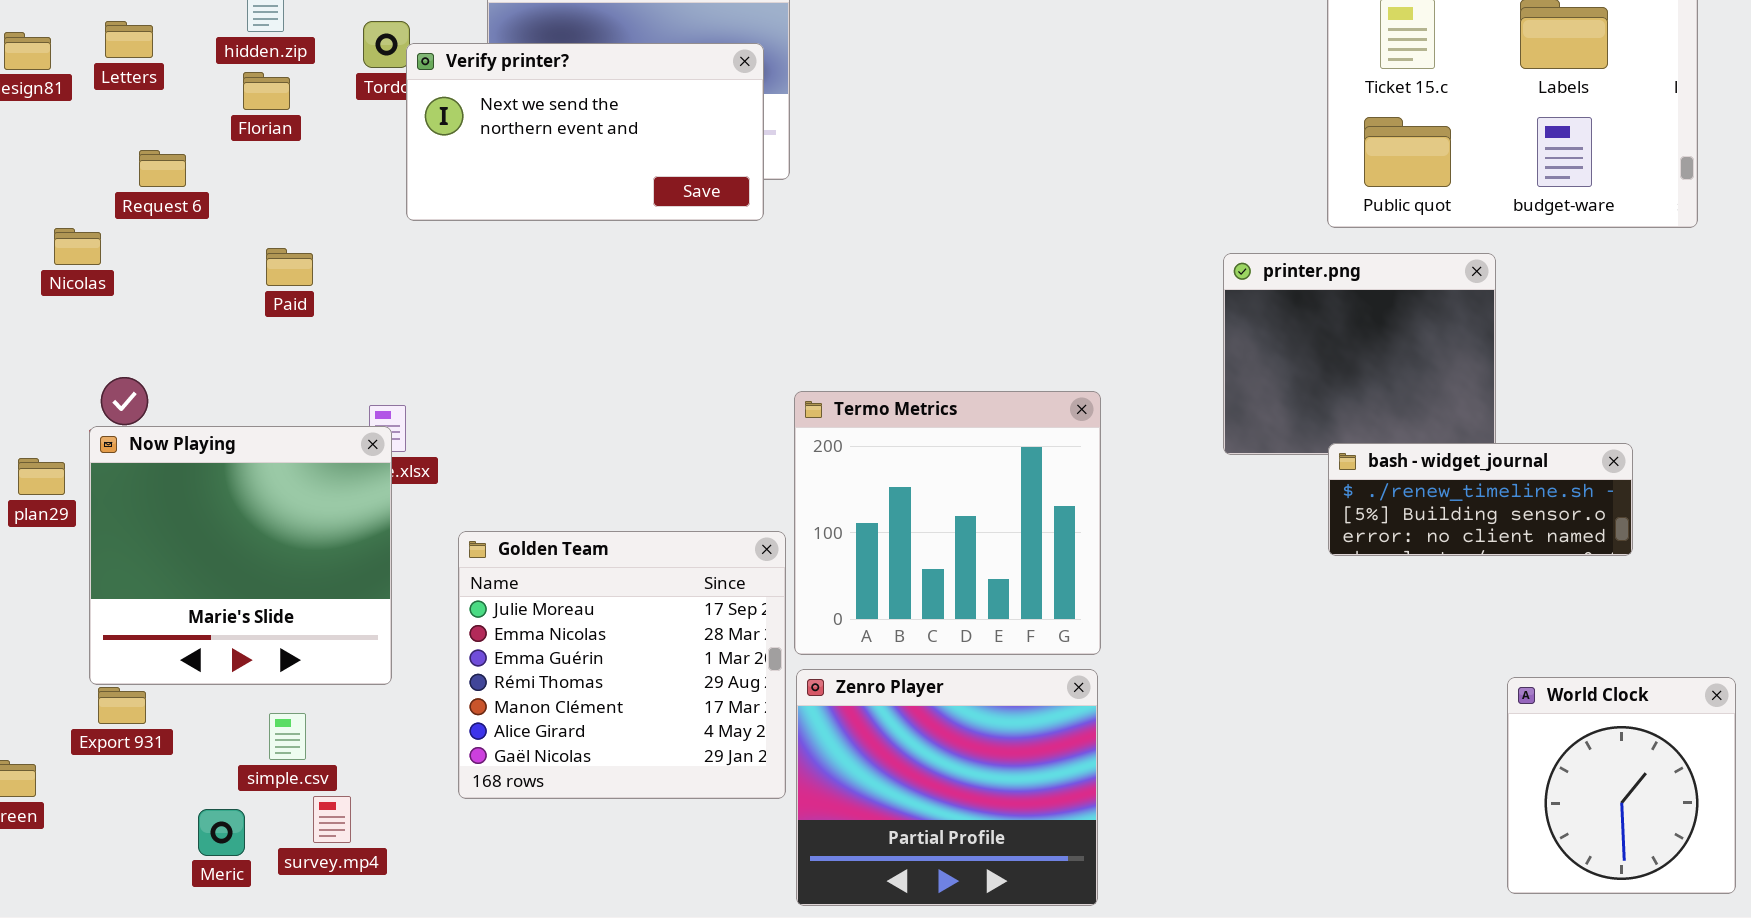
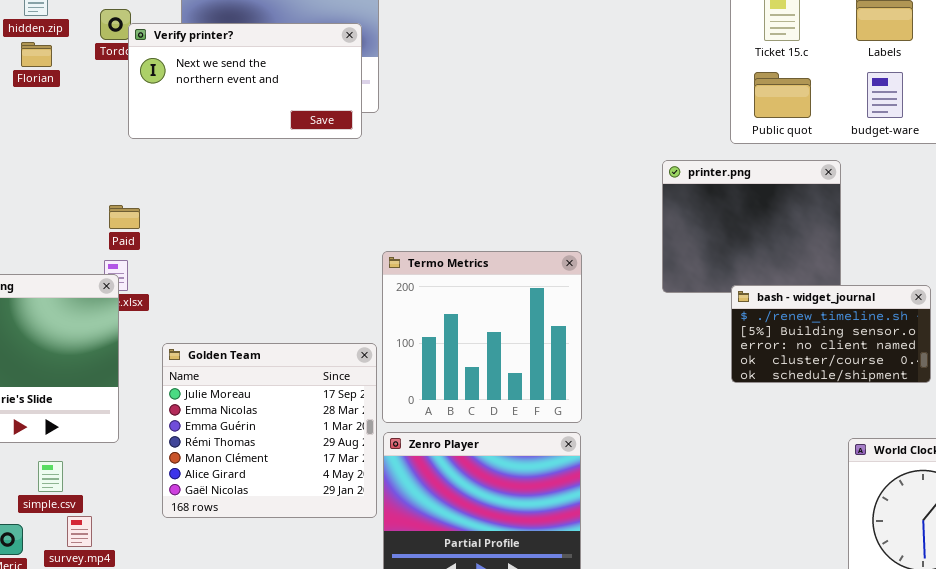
Paid: [266,248,313,286] -> [109,205,140,229], moved
bash - widget_journal: [1328,443,1633,556] -> [731,285,931,383], resized

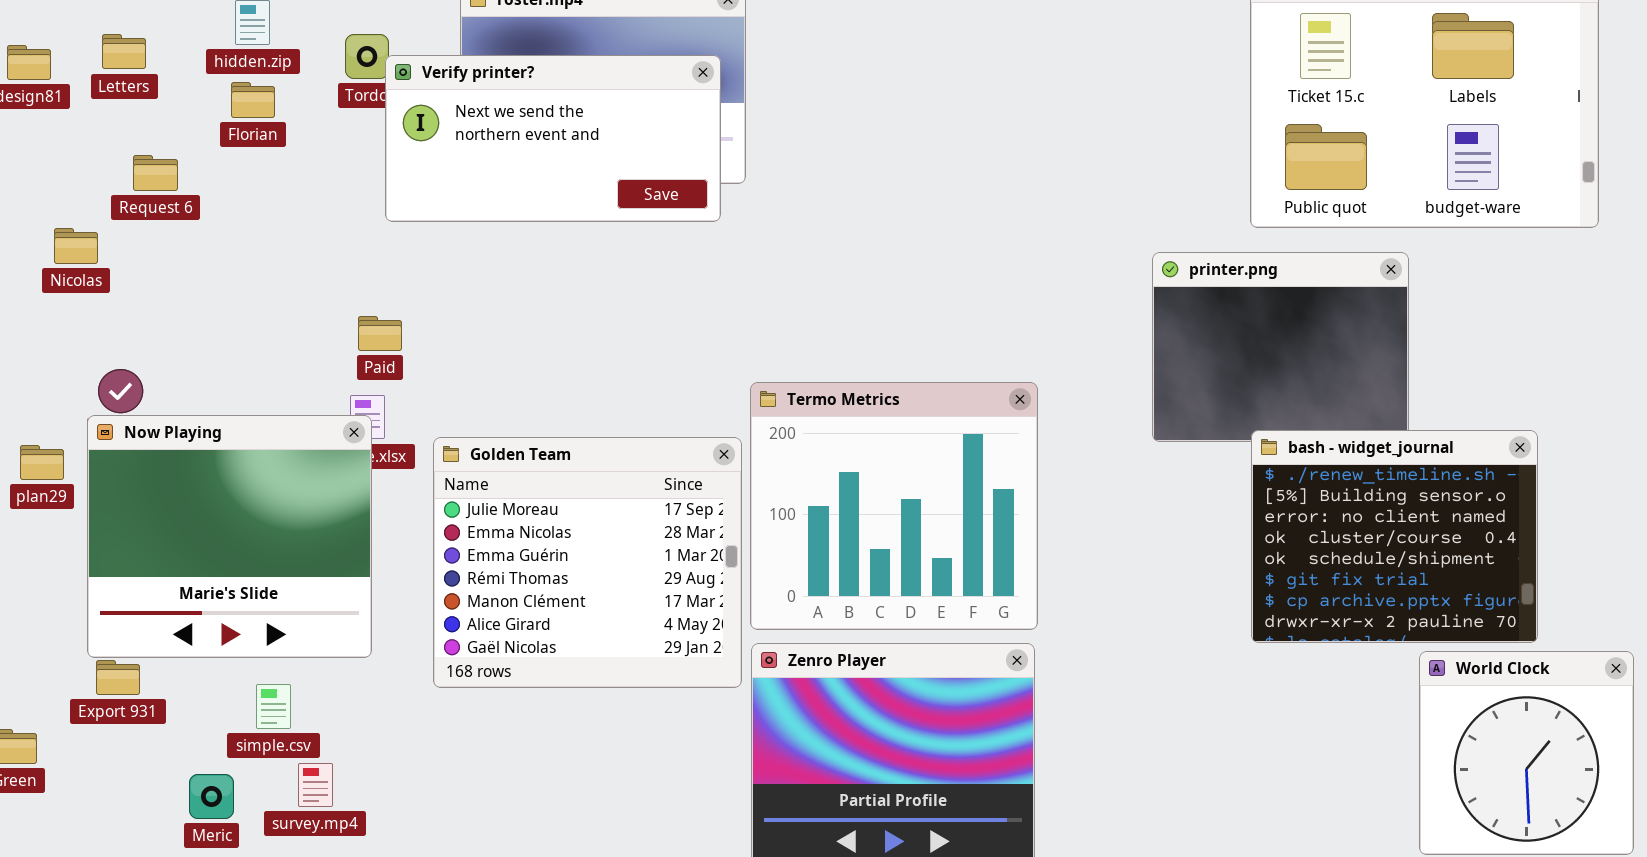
bash - widget_journal: [731,285,931,383] -> [1251,430,1538,643], resized
Golden Team: [162,343,377,518] -> [433,437,742,688], moved

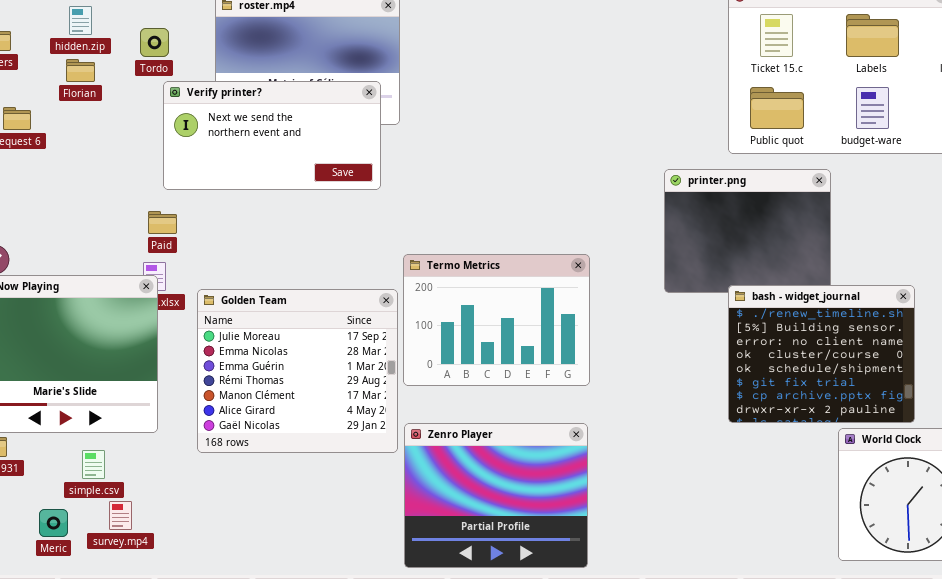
Verify printer?: [385,55,721,222] -> [163,81,381,190], moved
Termo Metrics: [750,382,1038,630] -> [403,254,590,386], resized

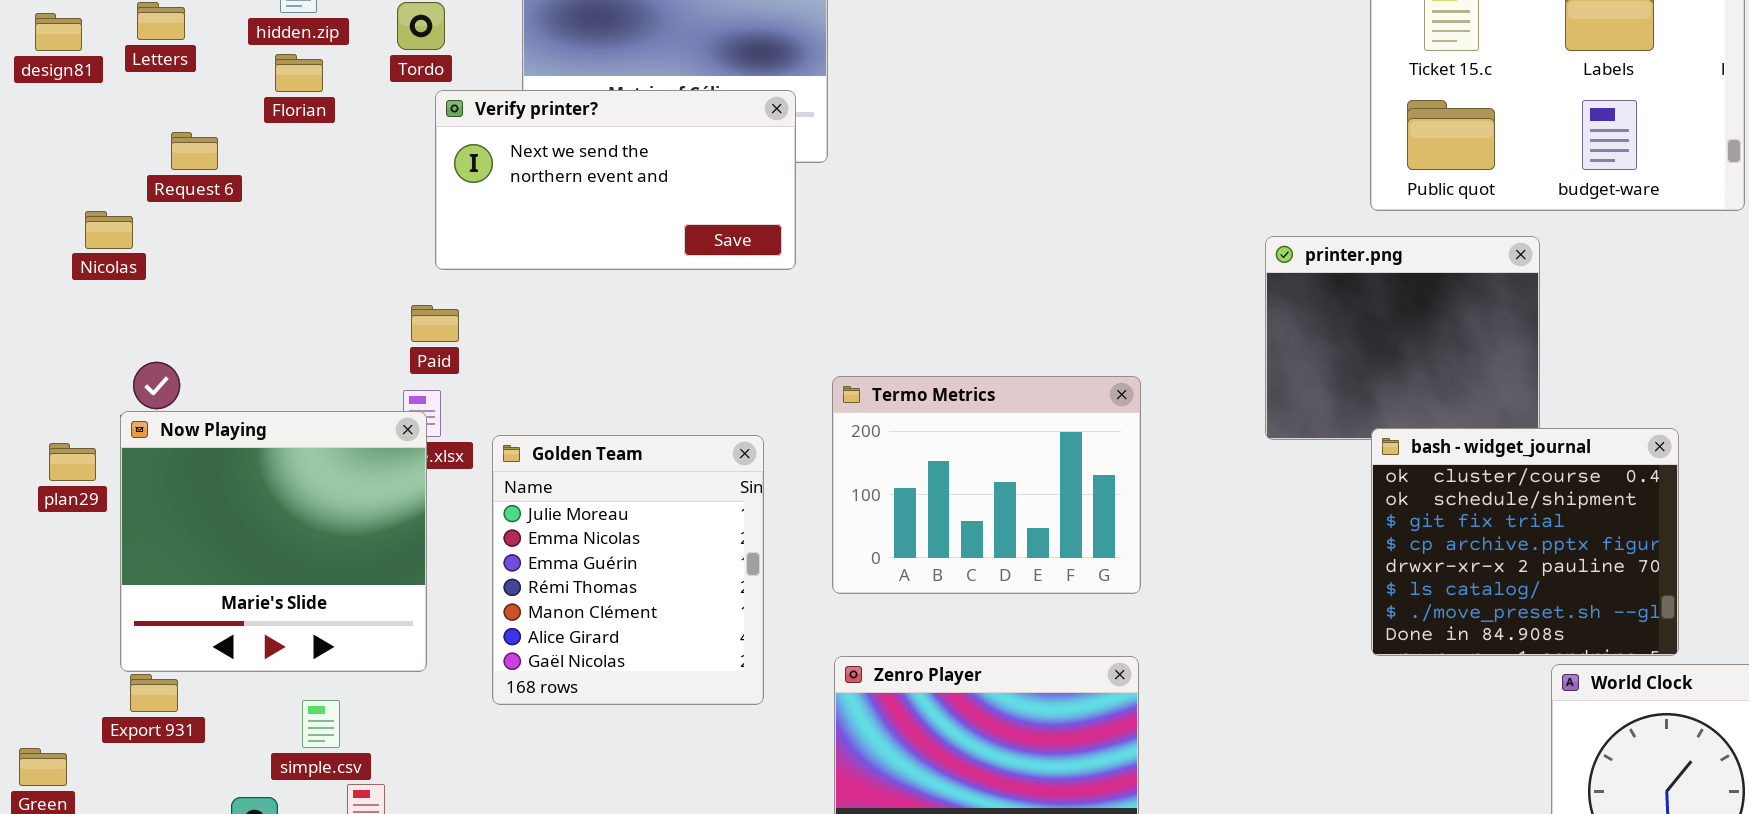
bash - widget_journal: [728,285,915,423] -> [1371,428,1679,656], scrolled down 3 rows
Golden Team: [197,289,398,453] -> [492,435,764,705], resized

